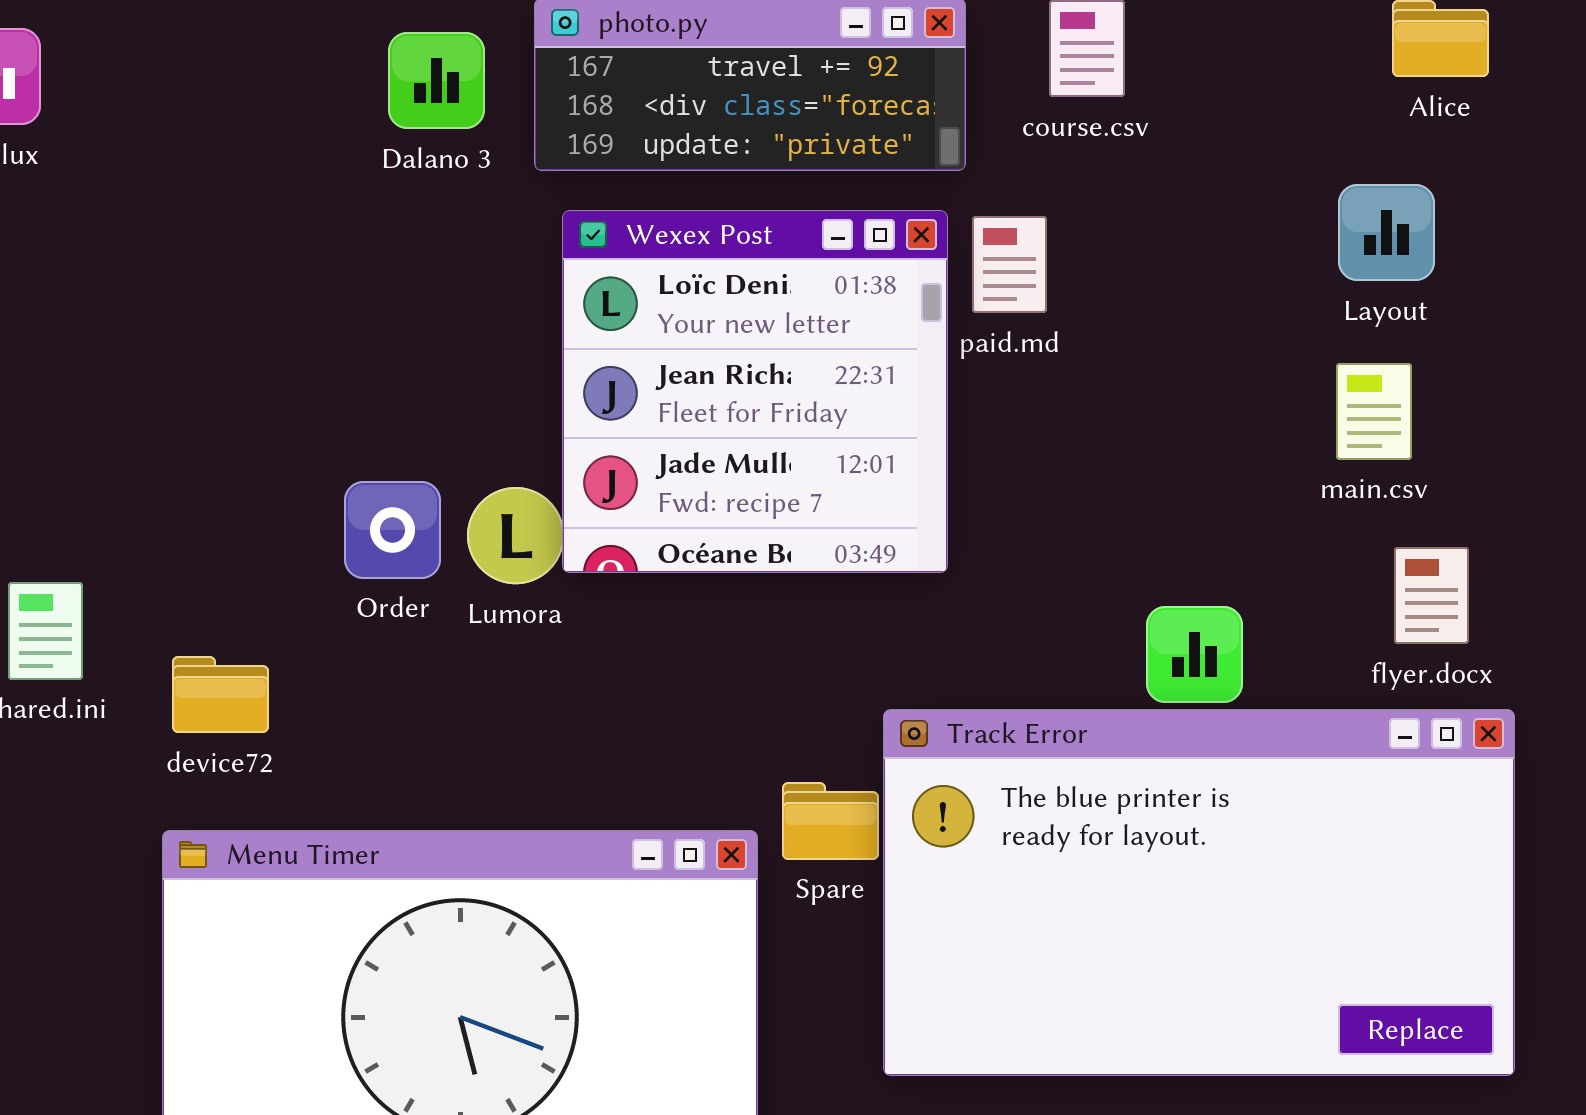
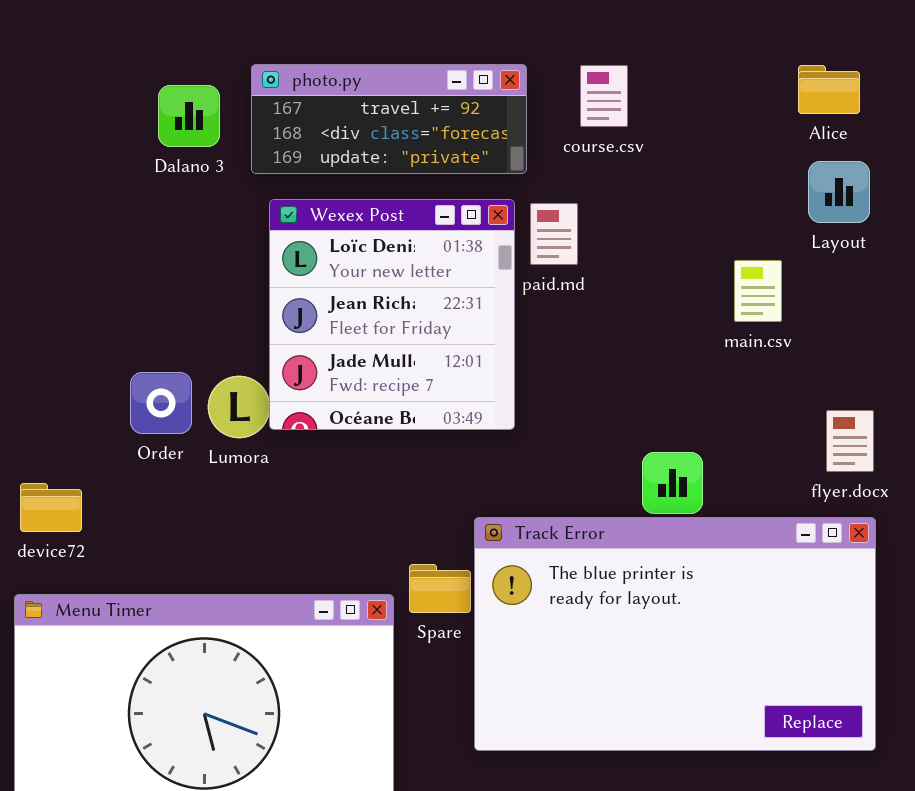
Layout: [1338,184,1435,281] -> [808,161,870,223], moved
main.csv: [1336,363,1412,460] -> [734,260,782,322], moved
flyer.docx: [1394,547,1469,644] -> [826,410,874,472], moved

